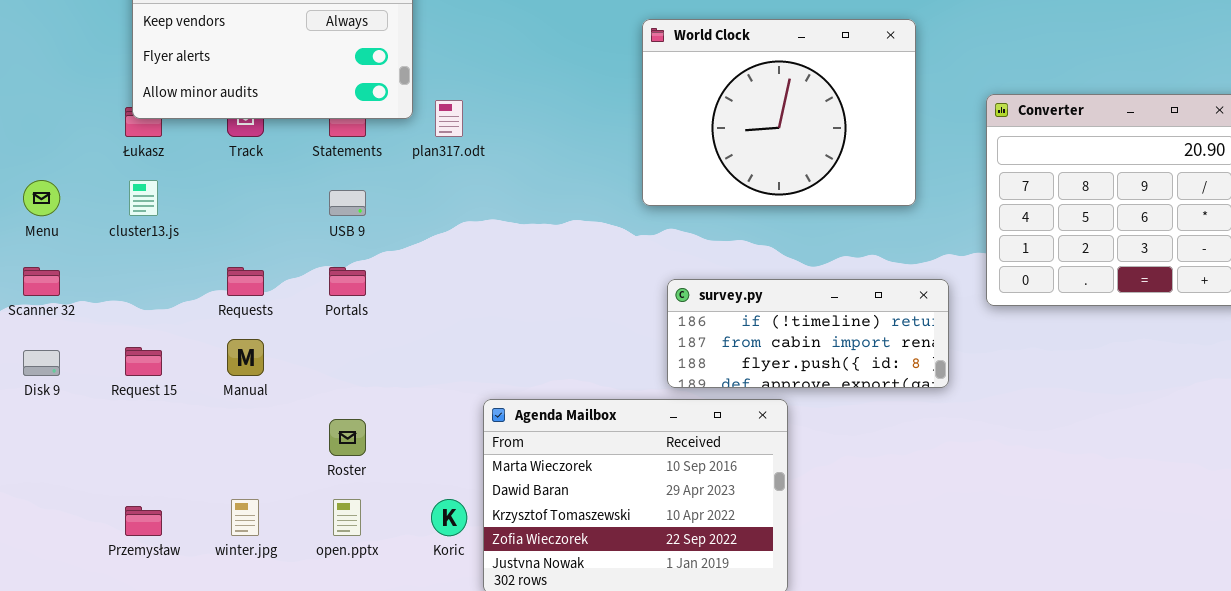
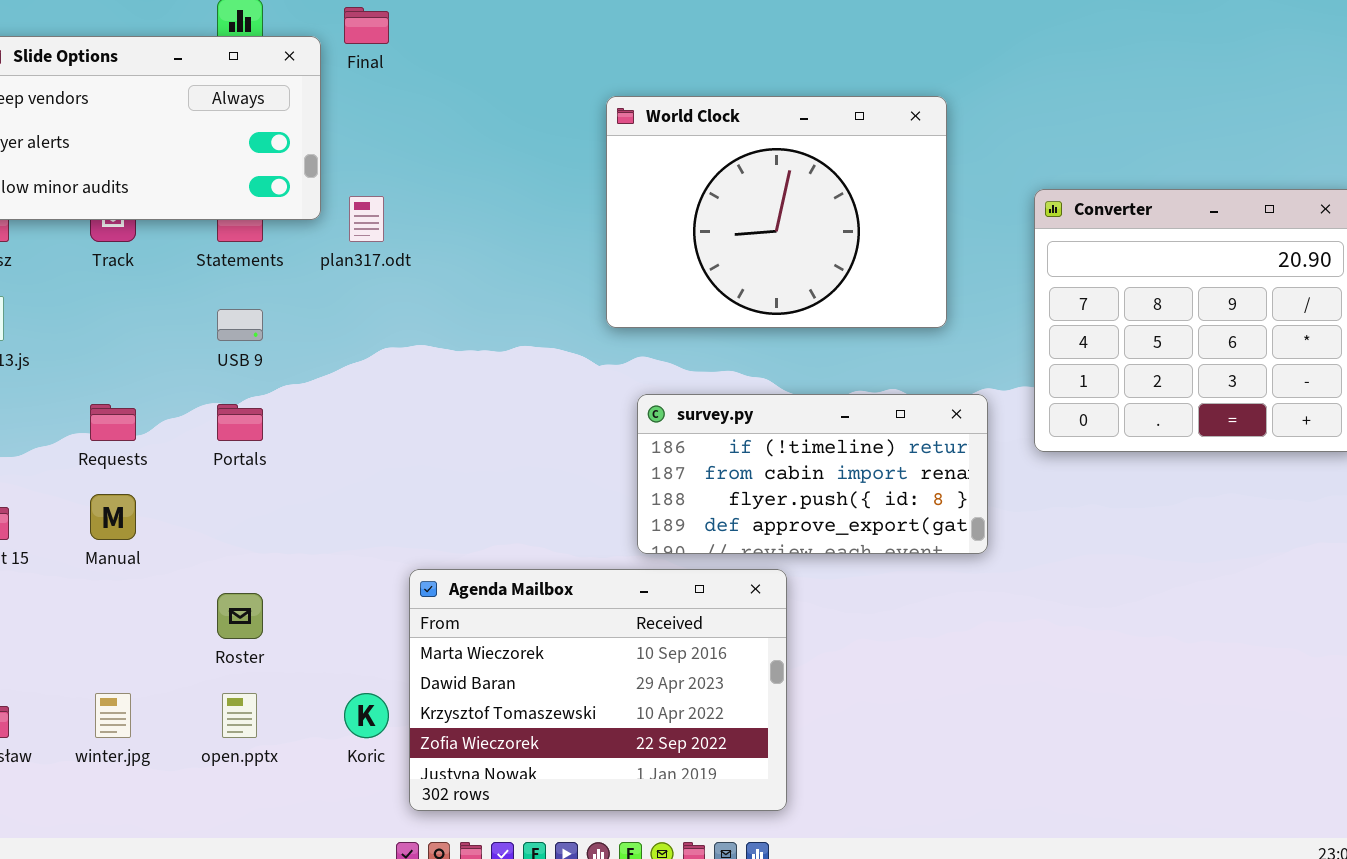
survey.py: [667,279,949,388] -> [637,394,988,554], resized

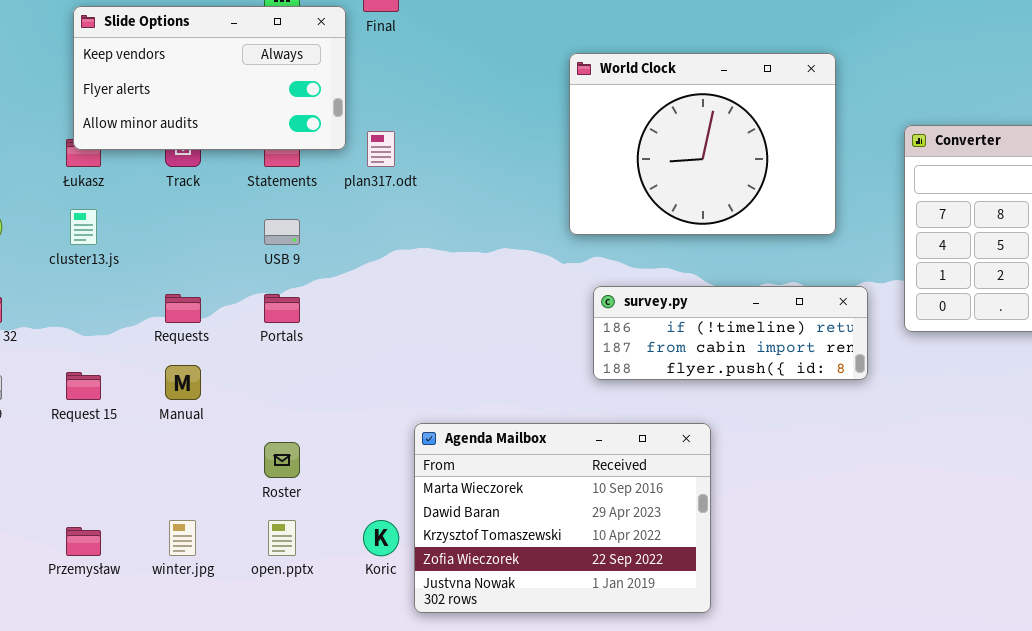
survey.py: [637,394,988,554] -> [593,286,868,380], resized

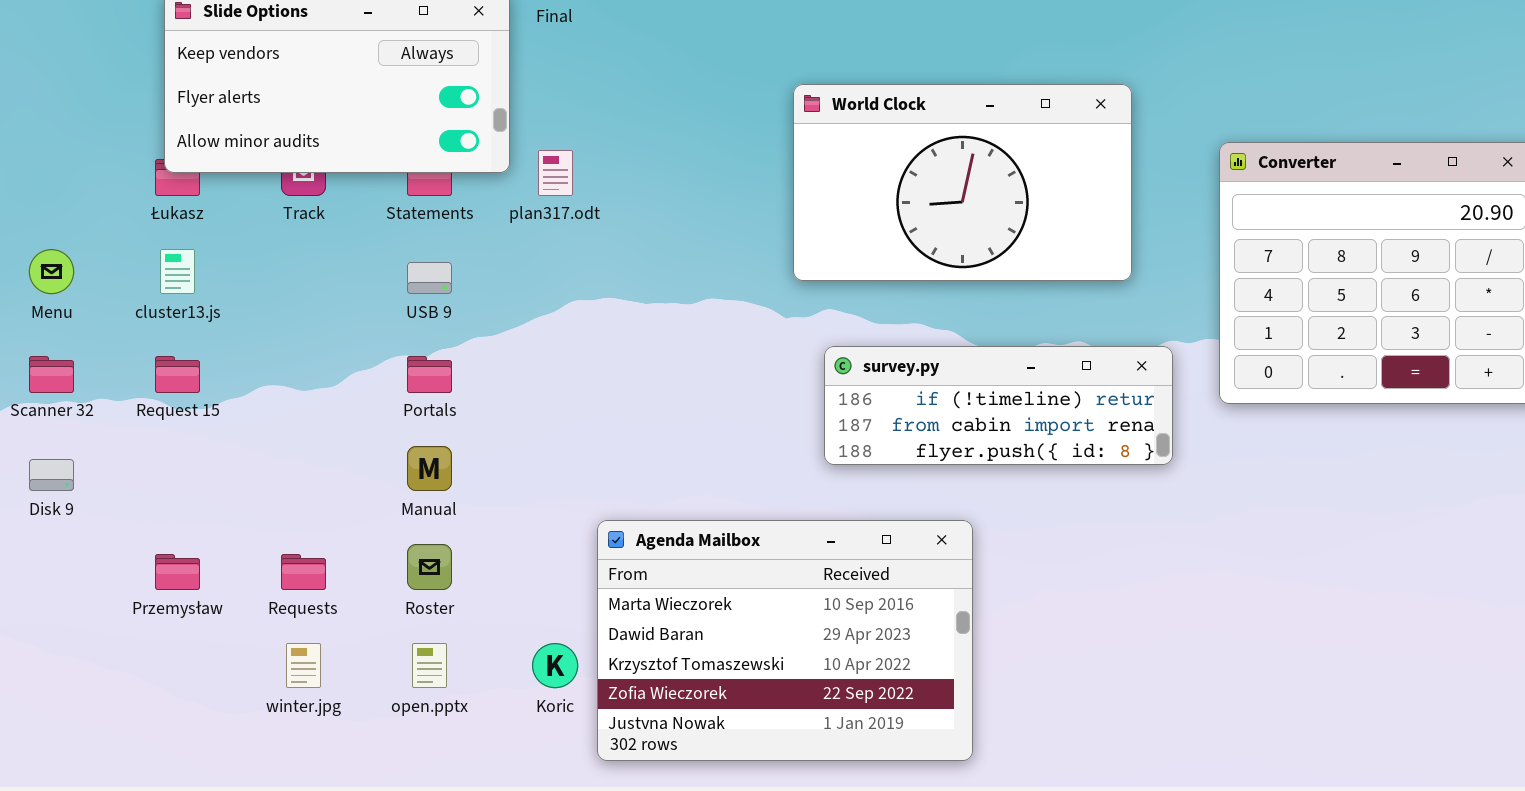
World Clock: [569,53,836,235] -> [793,84,1132,281], resized
Requests: [165,294,201,323] -> [281,554,326,590], moved
Manual: [165,365,201,400] -> [407,446,452,491], moved
Request 15: [66,372,101,400] -> [155,356,200,393], moved
Przemysław: [66,527,101,556] -> [155,554,200,590], moved

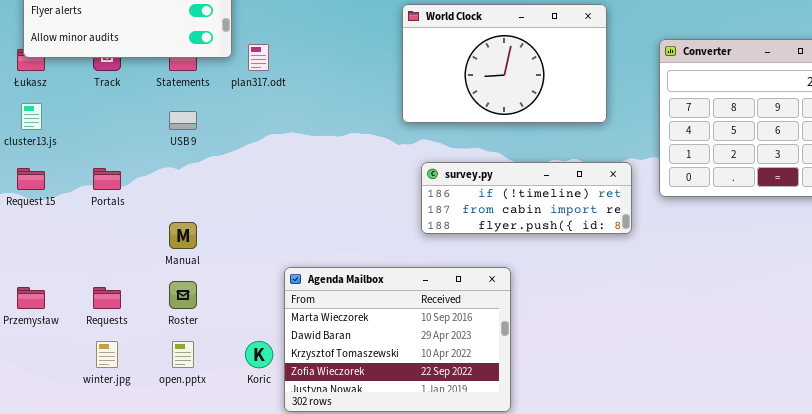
Portals: [407,356,452,393] -> [93,168,121,190], moved

